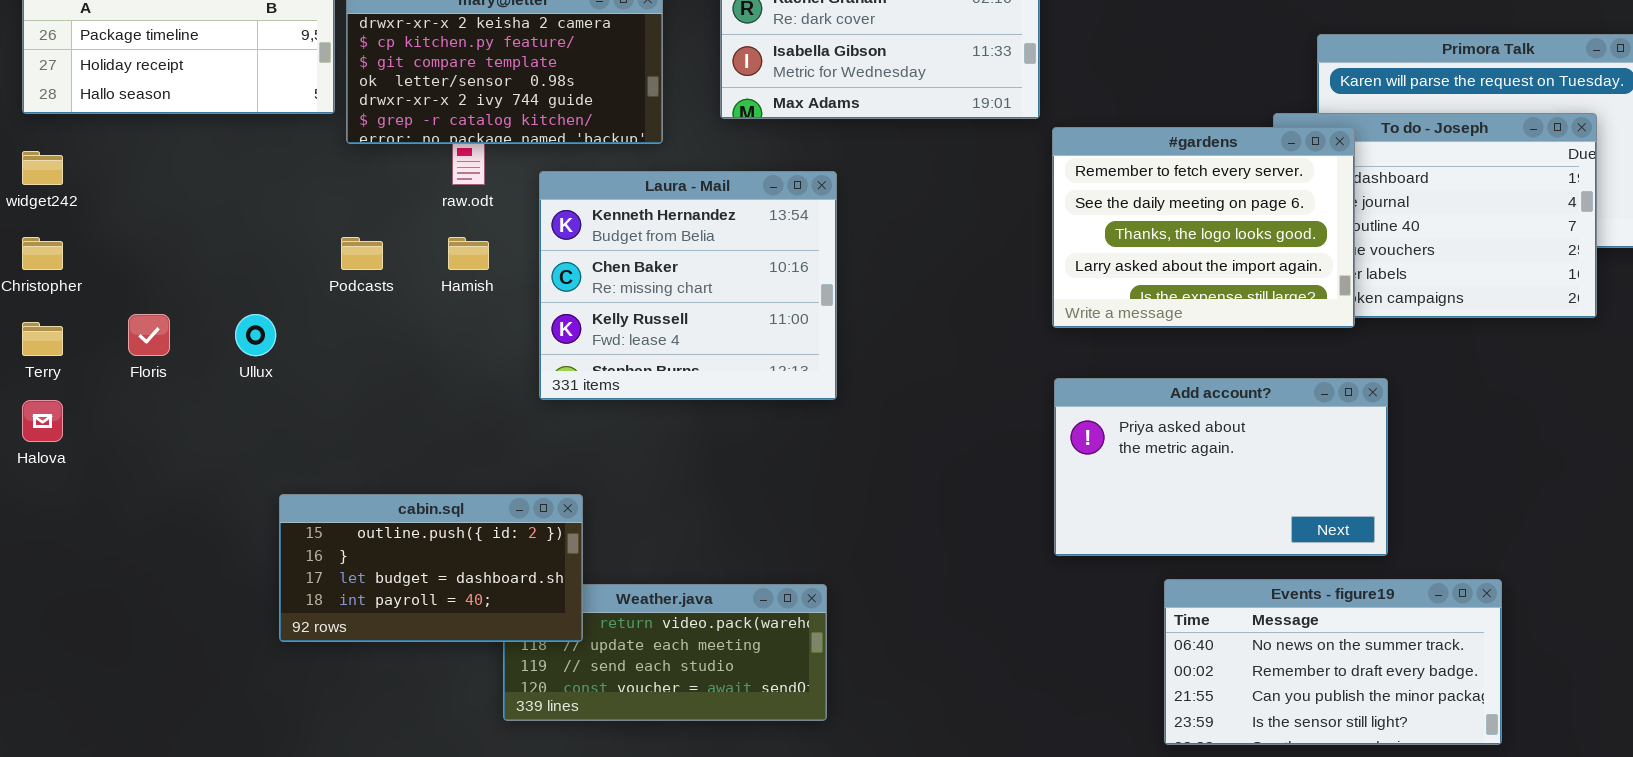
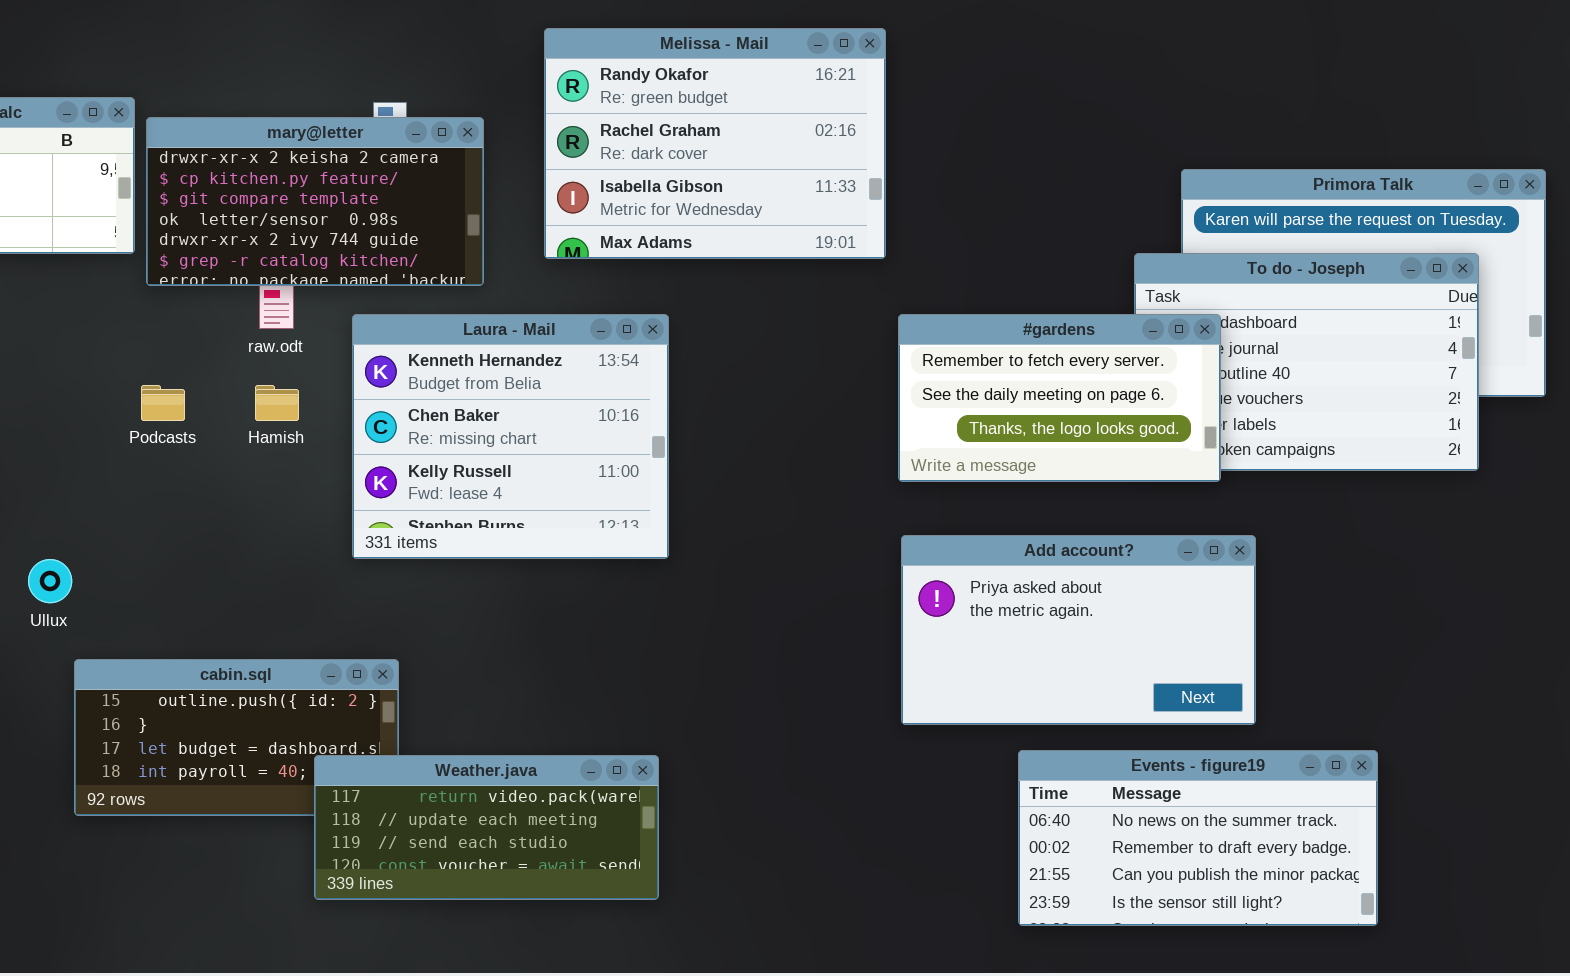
#gardens: [1052,127,1355,328] -> [898,314,1221,482], resized
Ullux: [235,314,276,356] -> [28,559,72,603], moved
Weather.java: [503,584,827,721] -> [314,755,659,900], raised

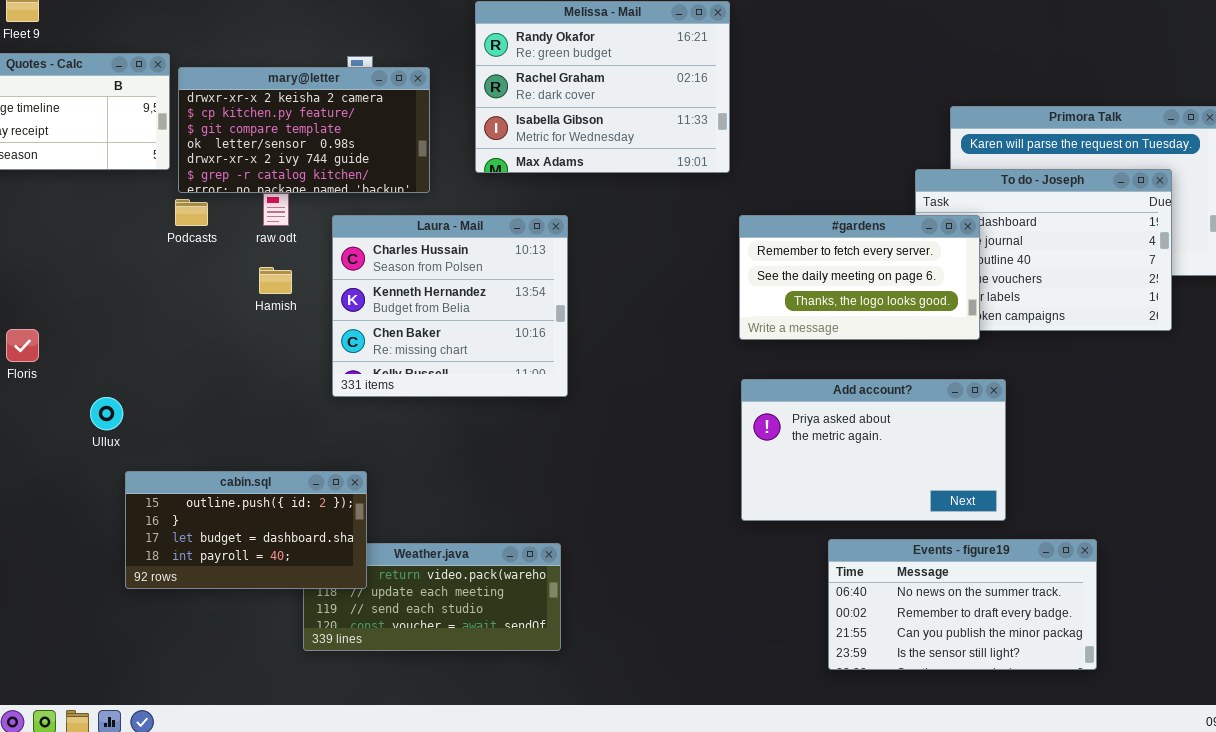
Laura - Mail: [352,314,669,559] -> [332,215,568,397], scrolled up 1 row
Podcasts: [141,385,185,421] -> [175,199,208,226], moved
cabin.sql: [74,659,399,816] -> [125,471,367,589], raised

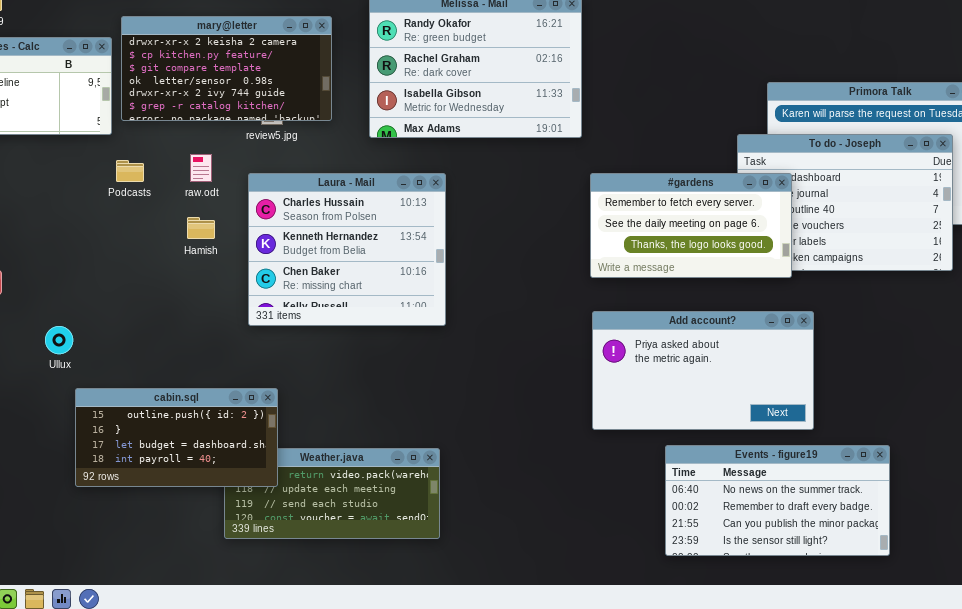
mary@letter: [178,67,430,193] -> [121,16,332,121], moved

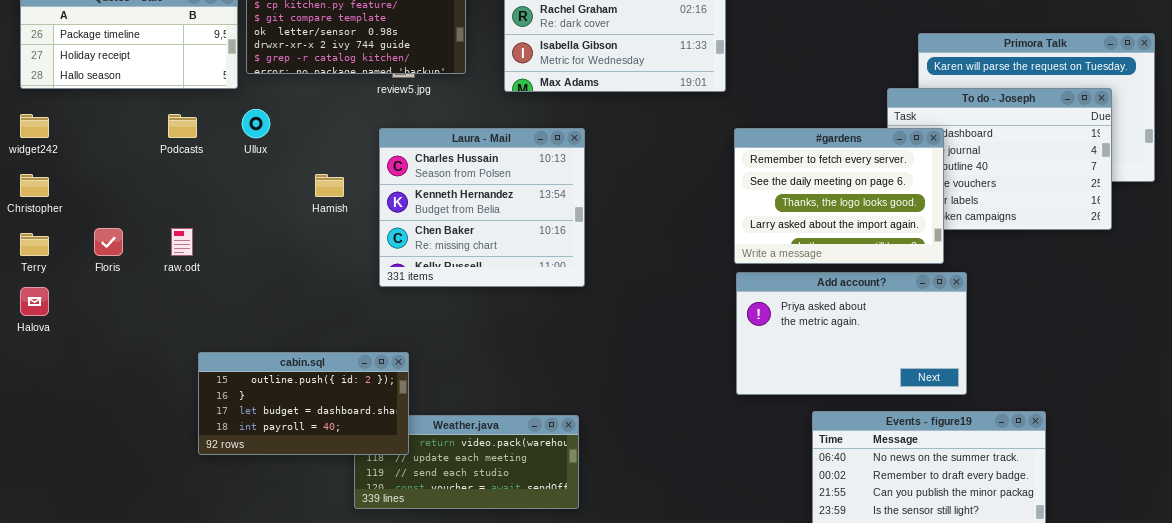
raw.odt: [190,154,212,182] -> [171,228,193,256], moved
Podcasts: [116,160,144,182] -> [168,114,197,138], moved
#gardens: [590,173,792,278] -> [734,128,944,264], resized
Ullux: [45,326,73,354] -> [242,109,270,138], moved

